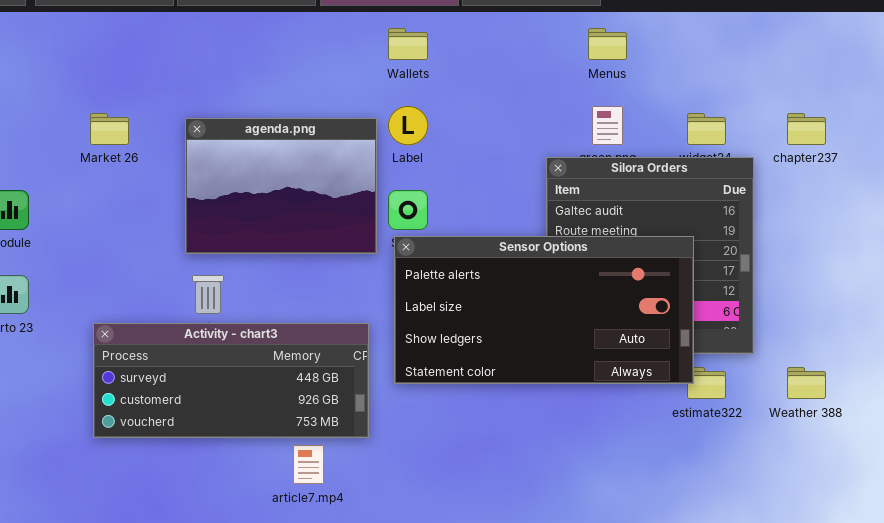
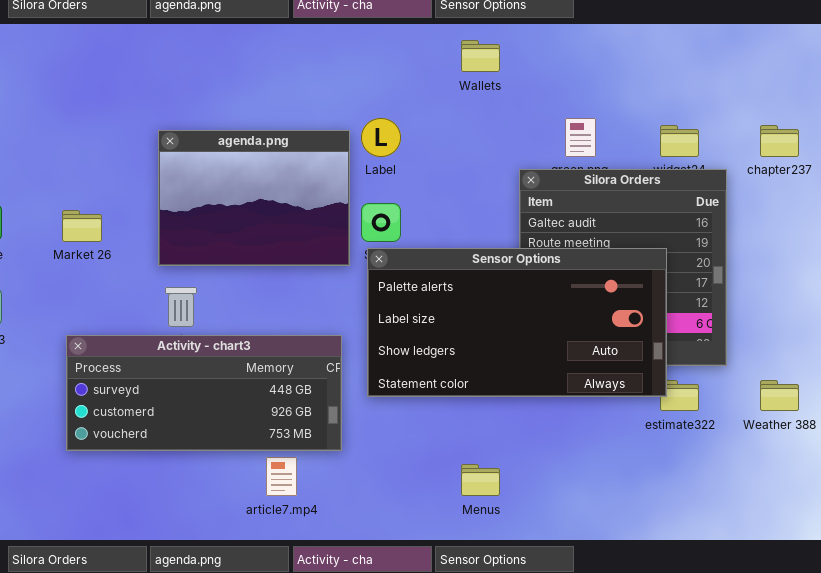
Wallets: [388,28,428,60] -> [461,40,500,72], moved
Menus: [588,28,627,60] -> [461,464,500,496], moved
Market 26: [90,113,129,145] -> [62,210,102,242], moved

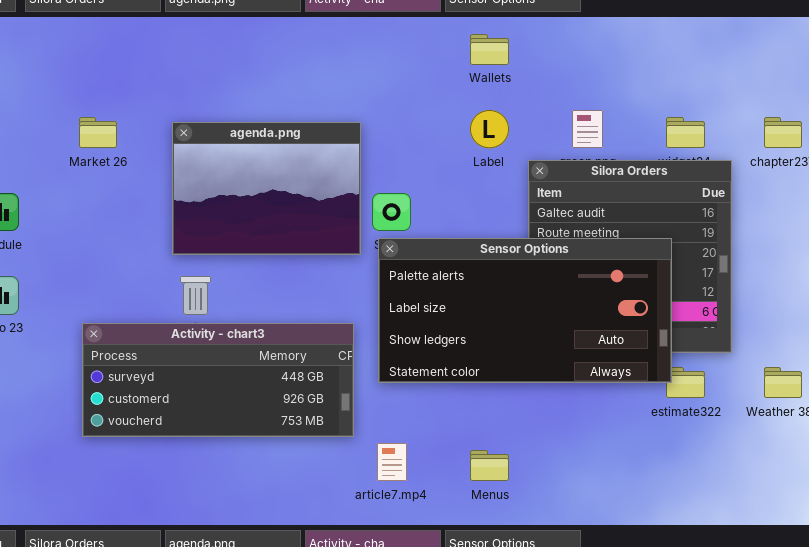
Label: [361,118,401,157] -> [470,110,509,148], moved
Market 26: [62,210,102,242] -> [79,117,117,148], moved
article7.mp4: [266,457,297,496] -> [377,443,407,481], moved

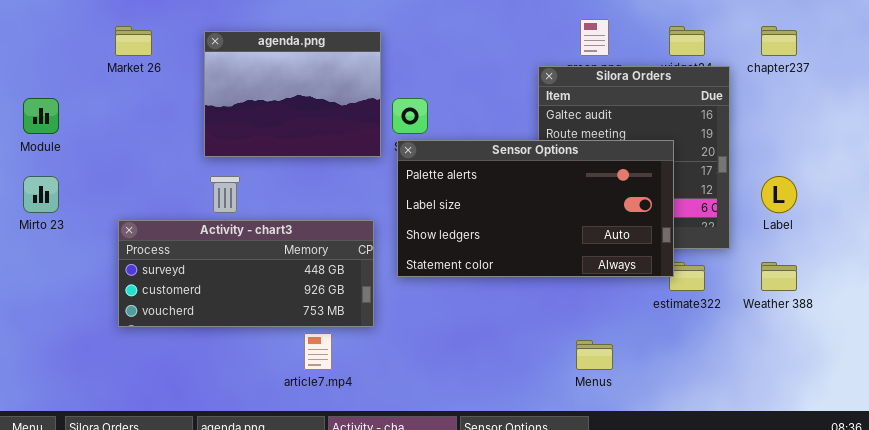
Label: [470,110,509,148] -> [761,176,797,213], moved
article7.mp4: [377,443,407,481] -> [304,333,332,370], moved
Menus: [470,450,509,481] -> [576,340,613,370], moved

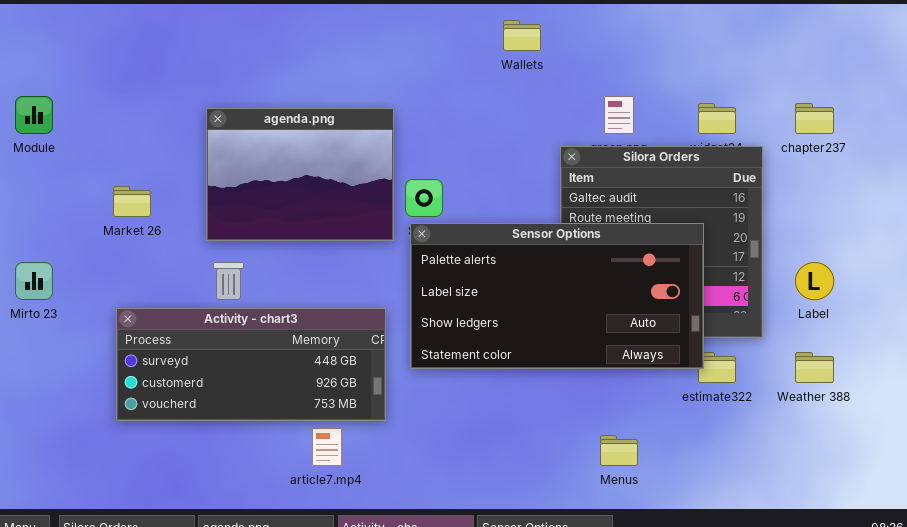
Market 26: [115,26,152,56] -> [113,186,151,217], moved
Module: [23,98,59,134] -> [15,96,53,134], moved

